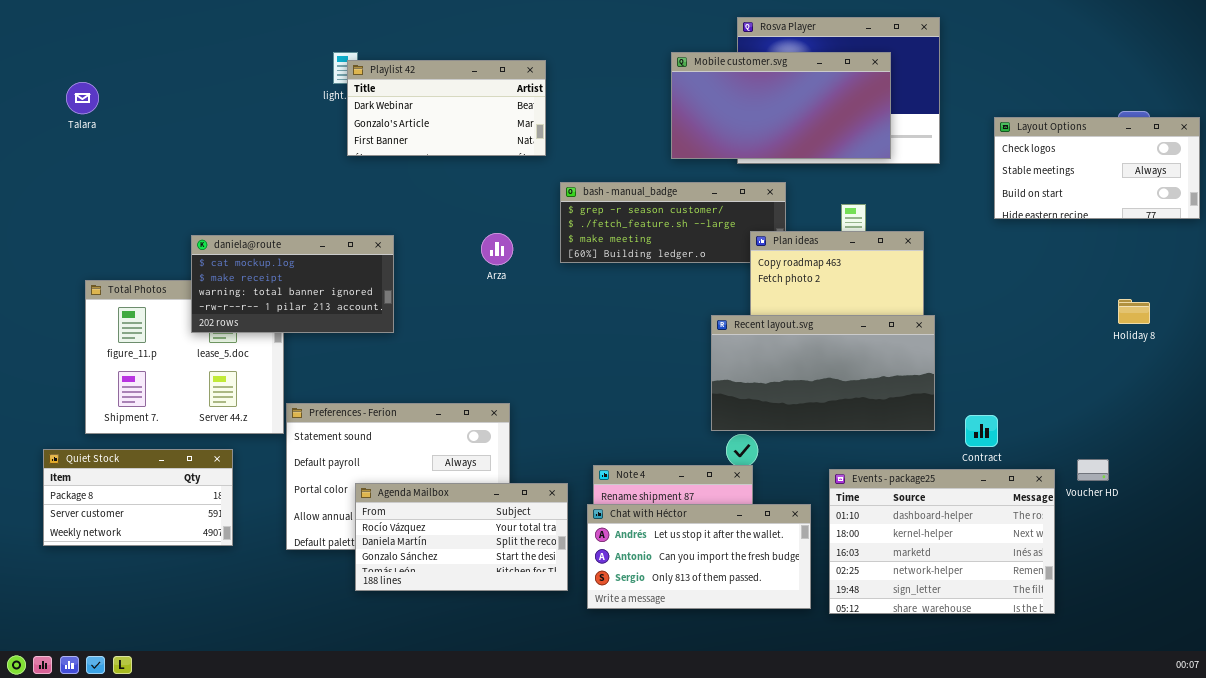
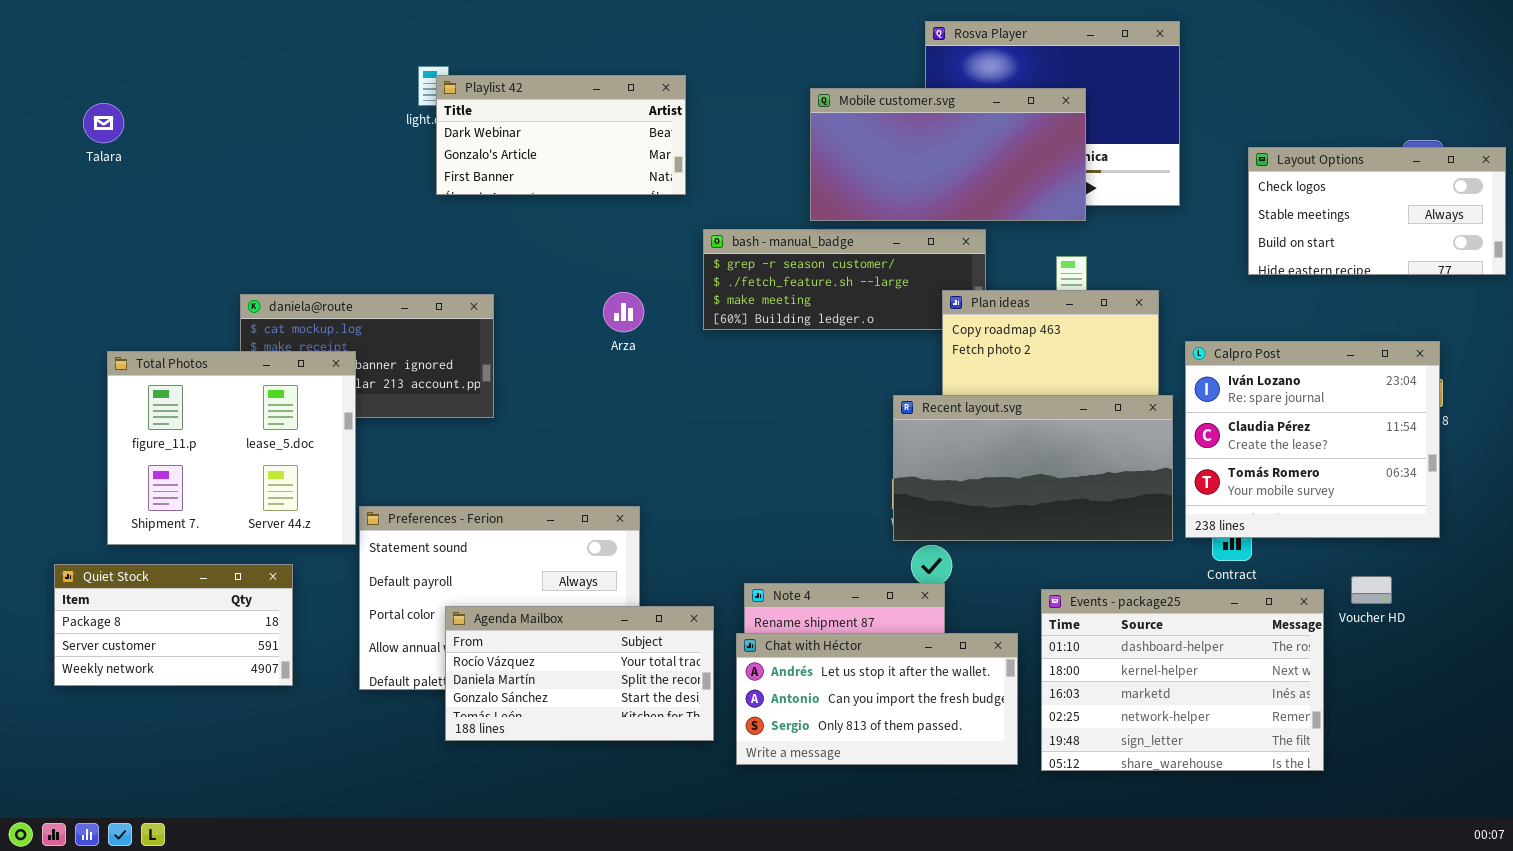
Mobile customer.svg: [671,52,891,159] -> [810,88,1086,221], moved
Calpro Post: none -> [1185,341,1440,538], opened
Total Photos: [85,280,284,434] -> [107,351,356,545], raised

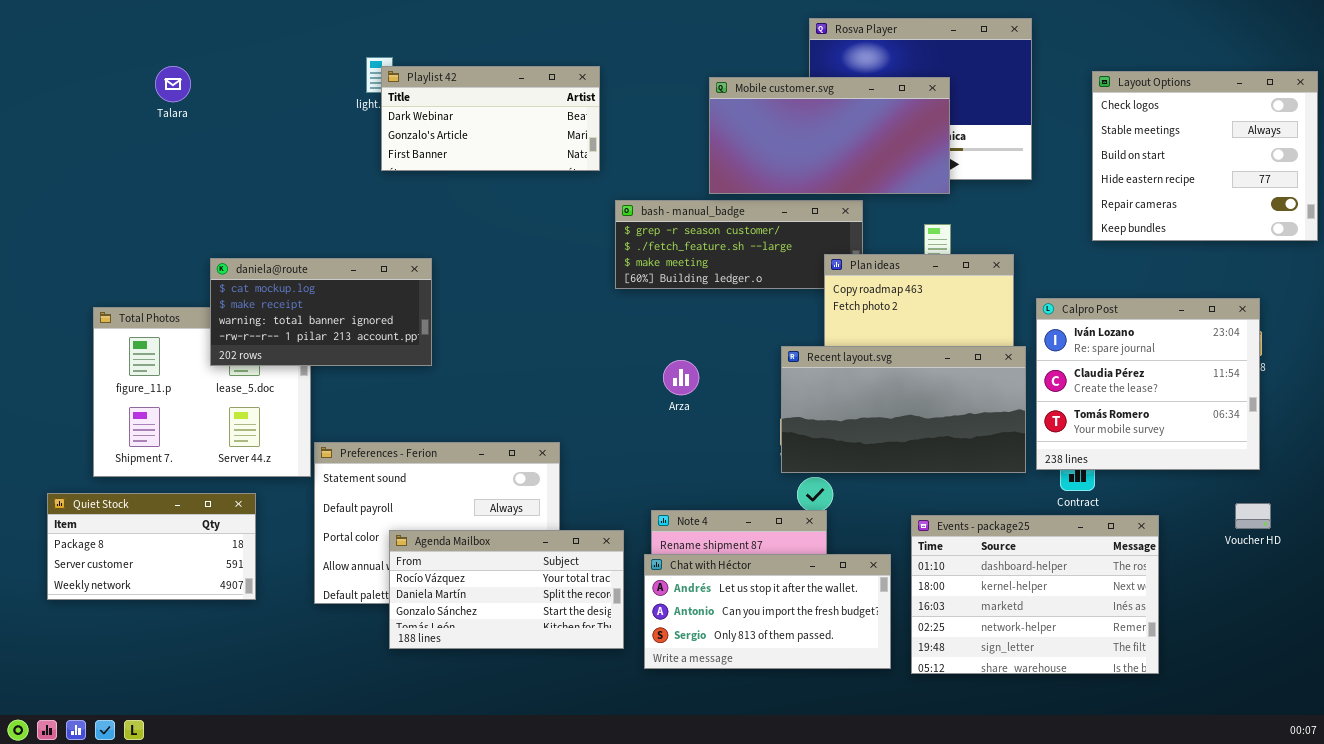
Talara: [83,103,124,143] -> [155,66,191,102], moved
Layout Options: [1248,147,1506,275] -> [1092,71,1318,241], resized
Arza: [603,292,644,332] -> [663,360,699,395], moved
daniela@route: [240,294,494,418] -> [210,258,432,366], raised
Voucher HD: [1351,576,1392,604] -> [1235,503,1271,529], moved

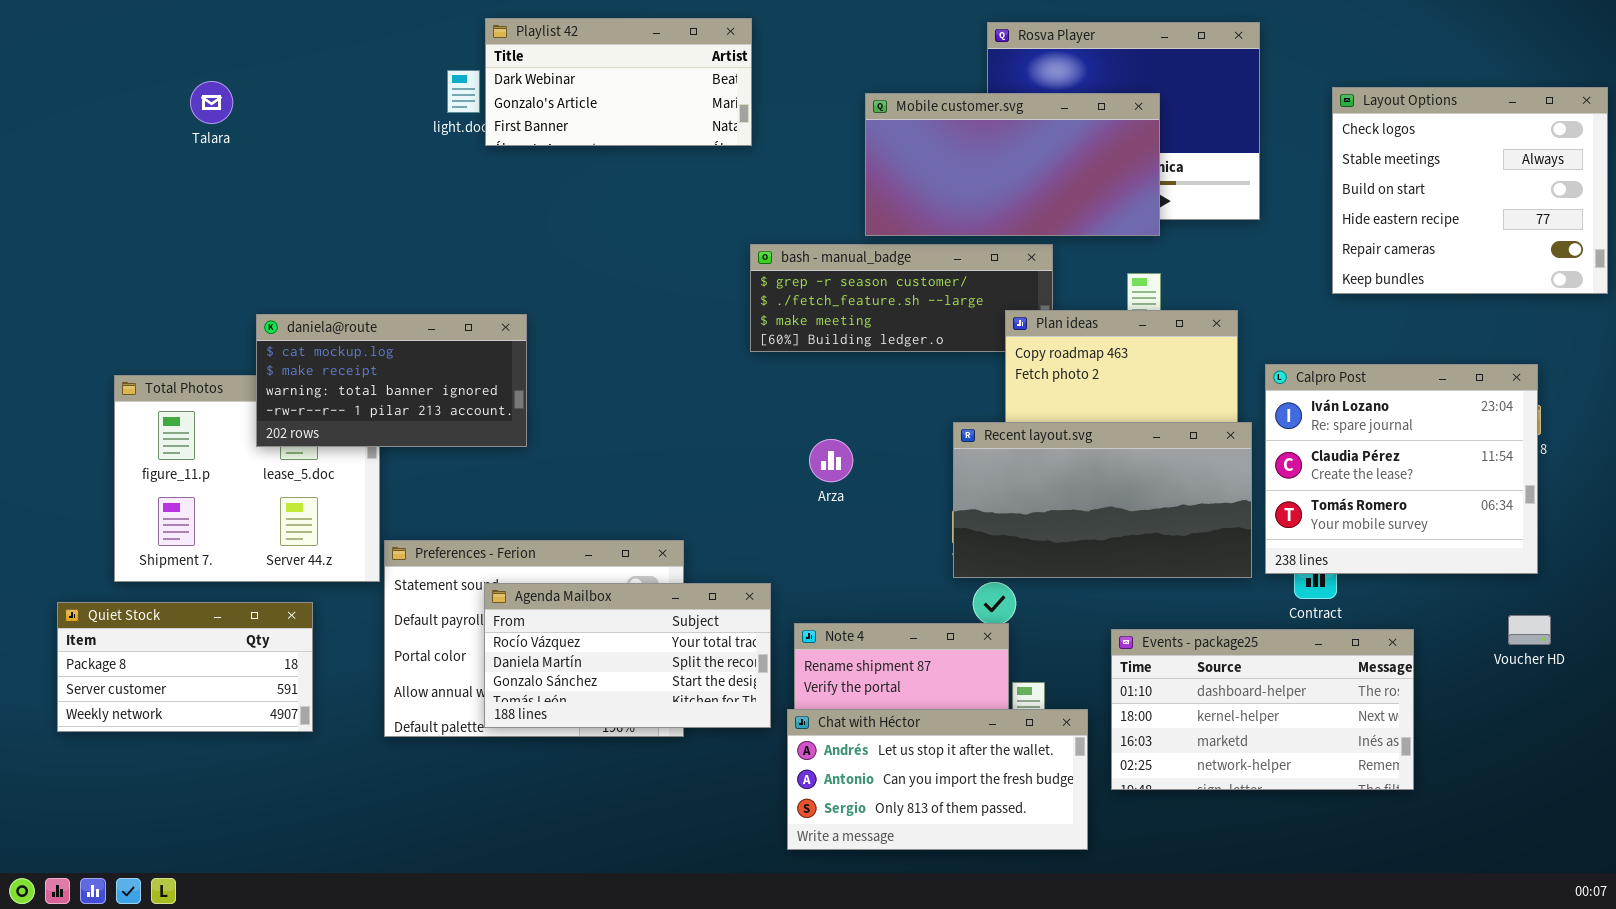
Playlist 42: [381,66,600,171] -> [485,18,752,146], moved
Events - package25: [911,515,1159,674] -> [1111,629,1414,790], resized
Agenda Mailbox: [389,530,624,649] -> [484,583,771,728], moved
Chat with Héctor: [644,554,891,669] -> [787,709,1088,850], moved

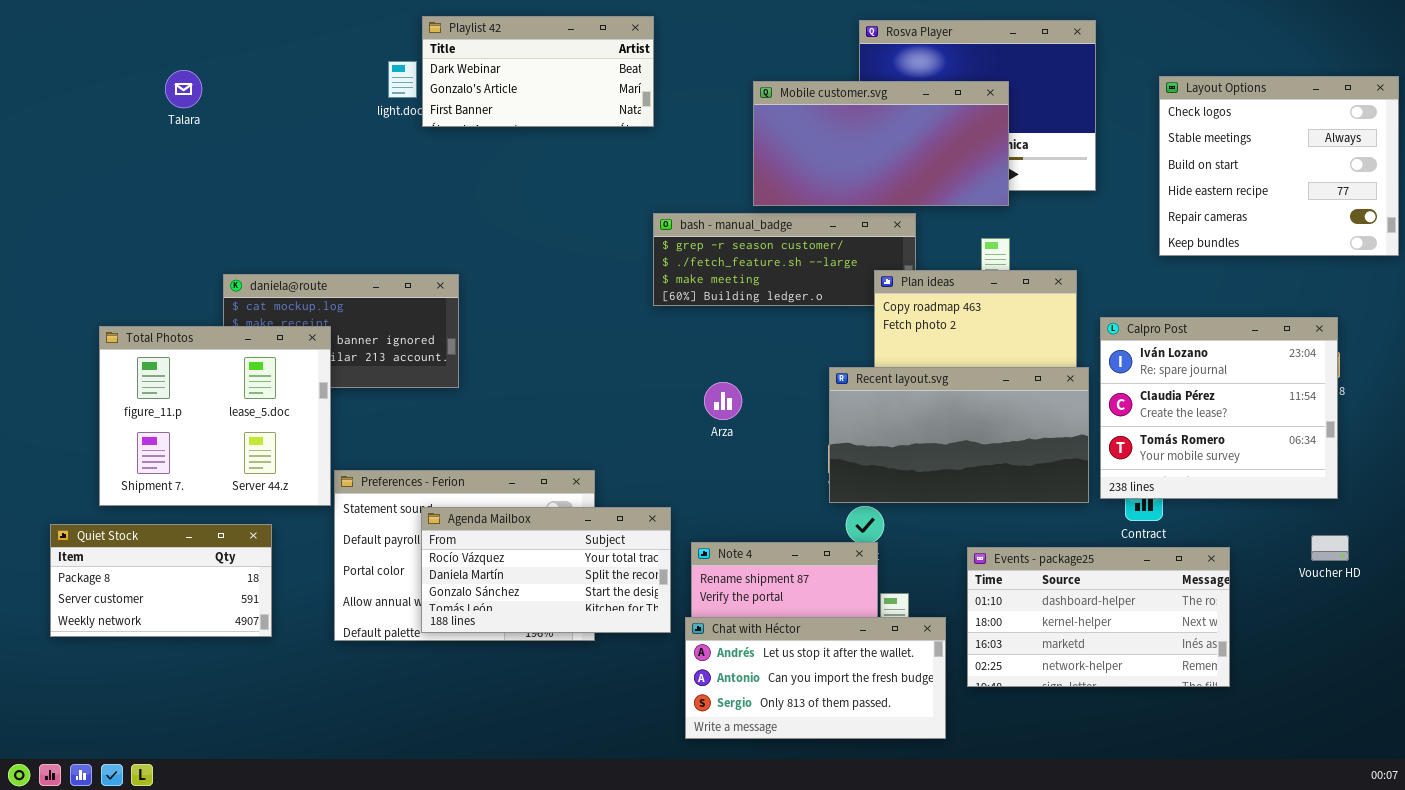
Total Photos: [114,375,380,582] -> [99,326,331,506], raised

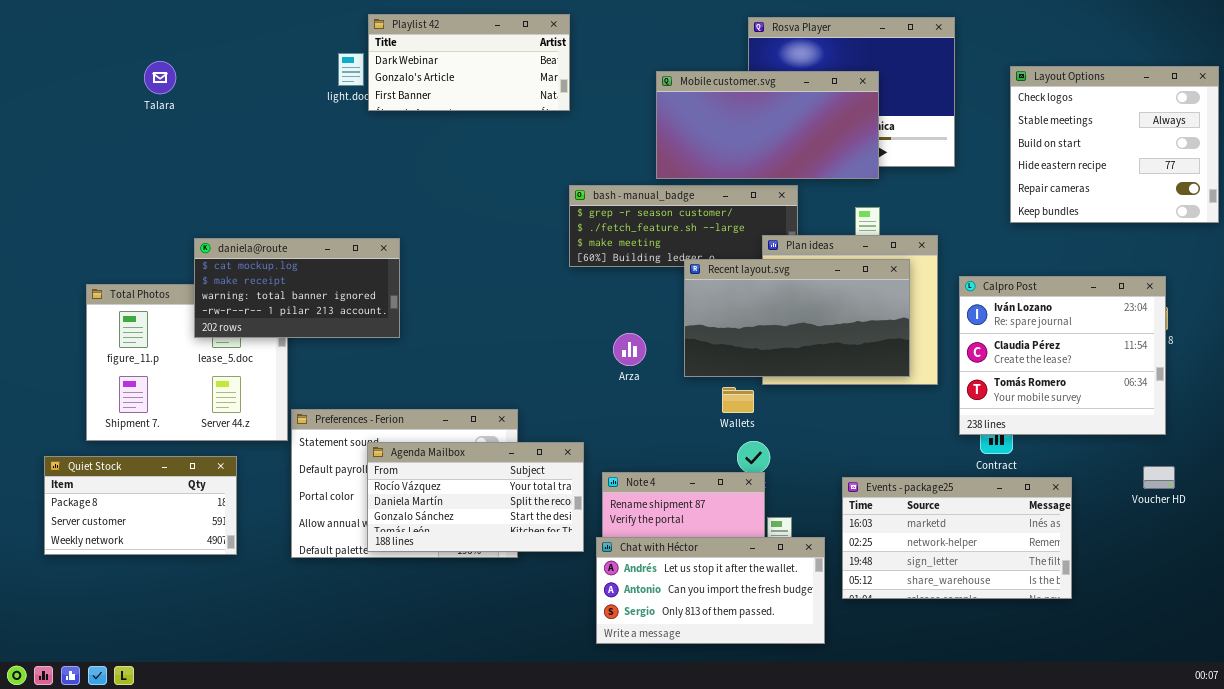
daniela@route: [223,274,459,388] -> [194,238,400,338], raised
Recent layout.svg: [829,367,1089,503] -> [684,259,910,377], moved
Events - package25: [967,547,1230,687] -> [842,477,1072,599], scrolled down 2 rows

